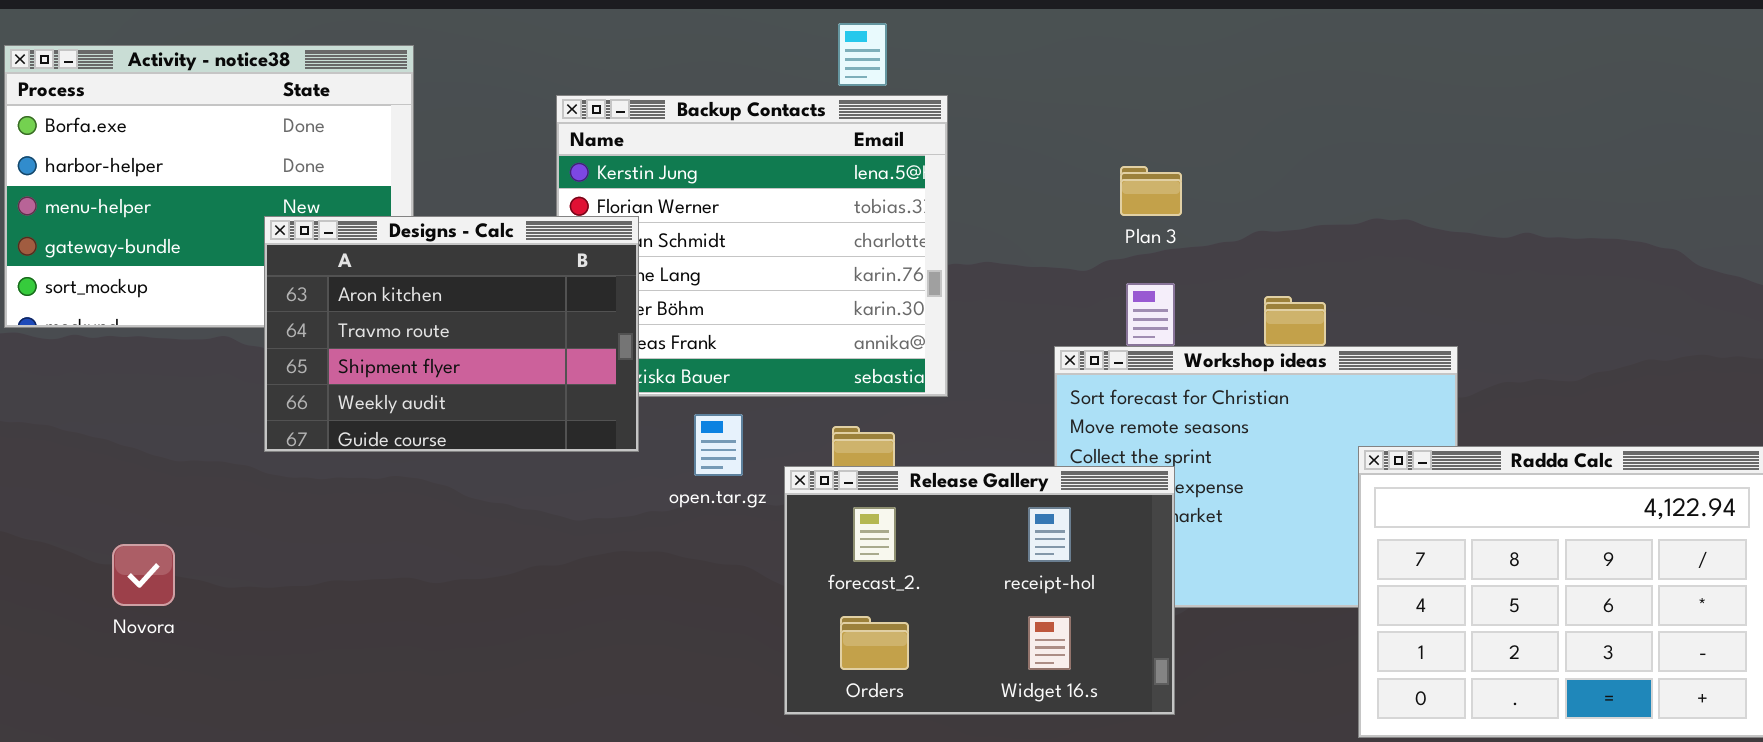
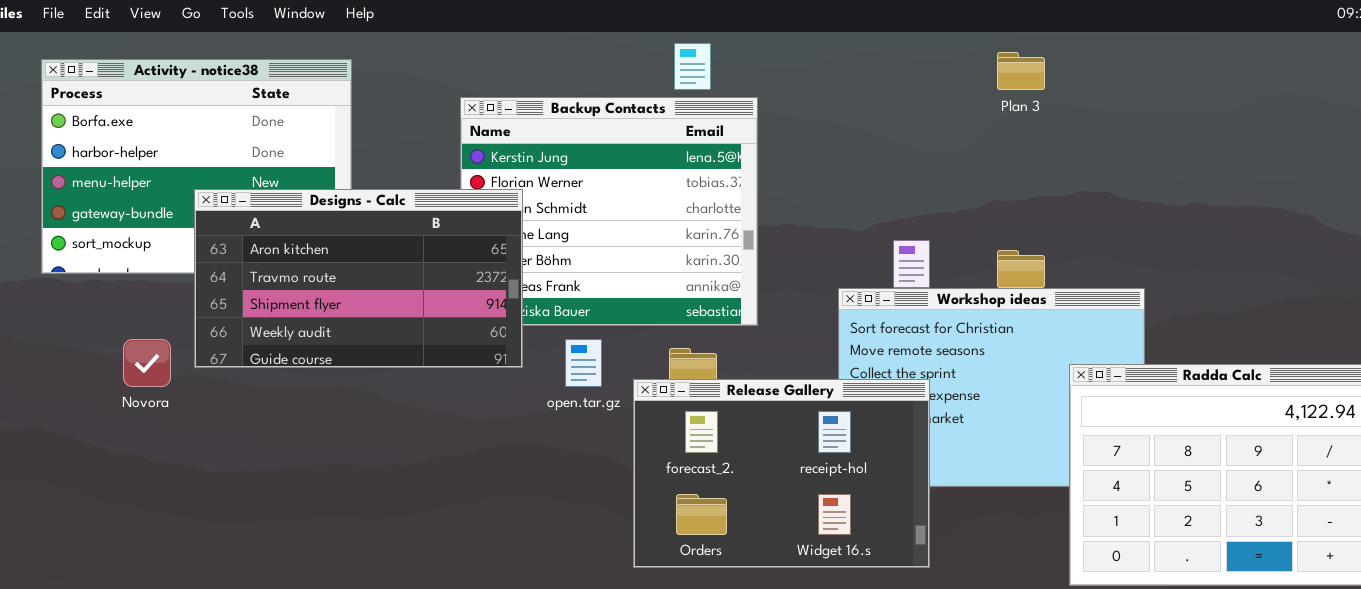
Plan 3: [1120,166,1182,216] -> [997,52,1045,90], moved
Designs - Calc: [264,216,639,452] -> [194,189,523,368], resized
Novora: [112,544,175,606] -> [123,339,171,387], moved

